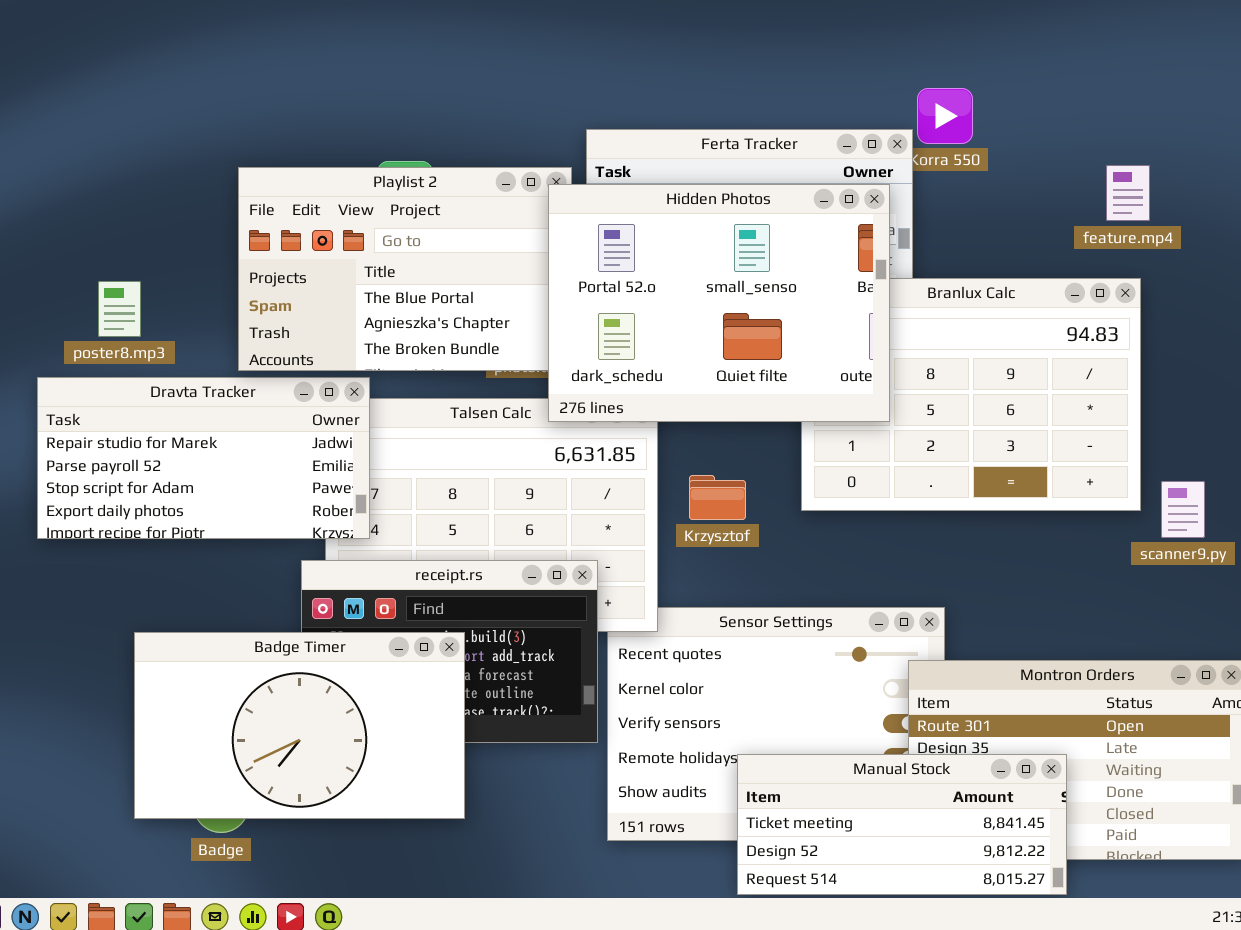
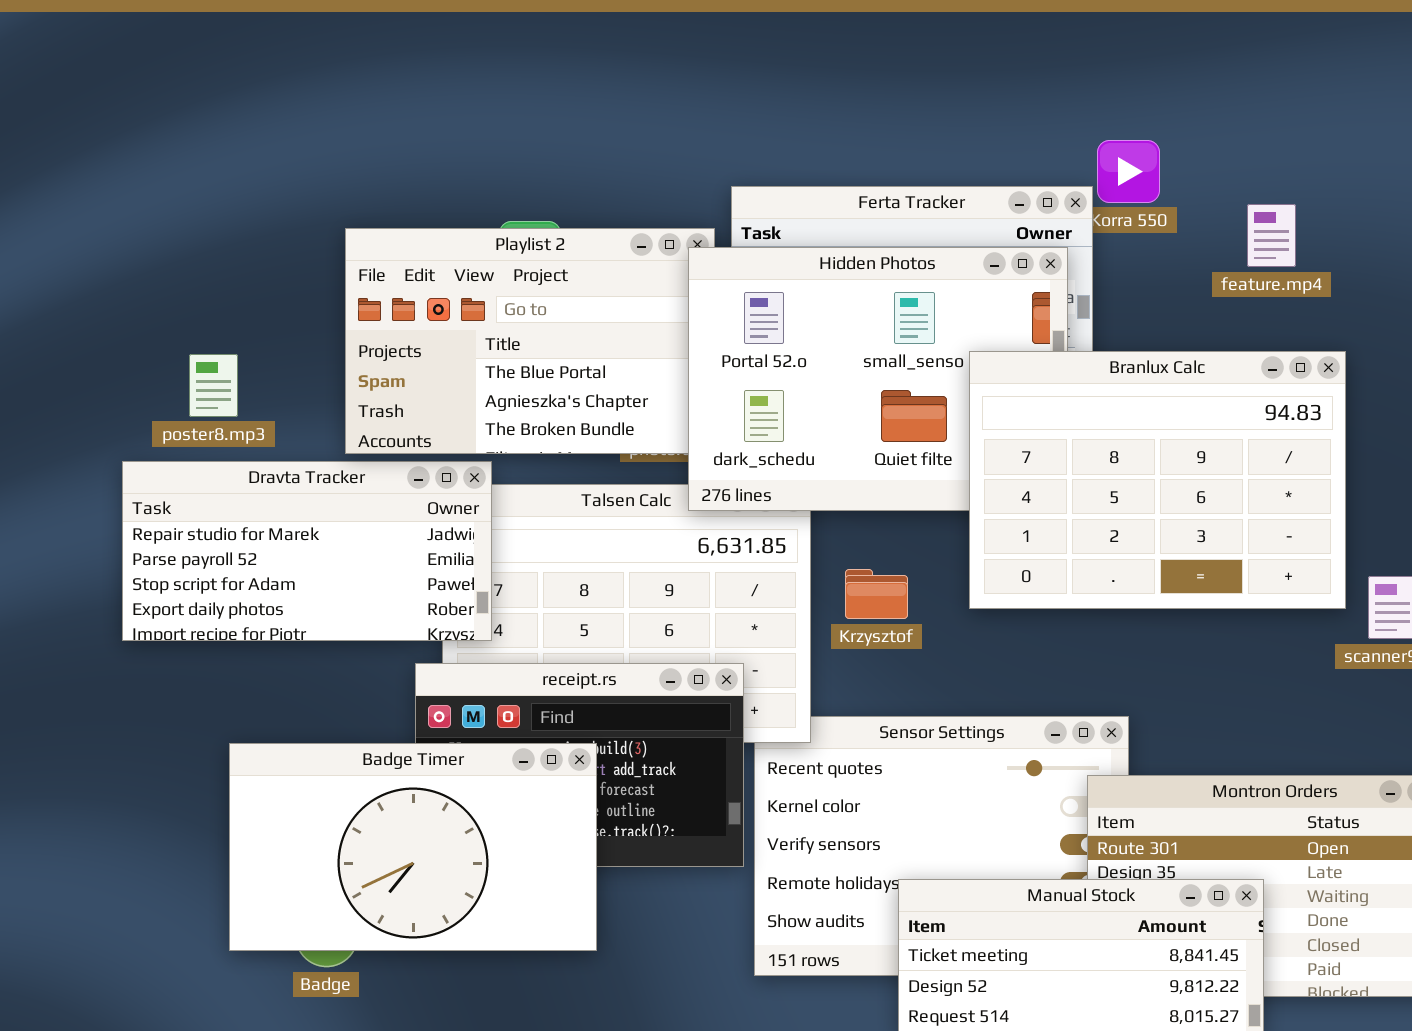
feature.mp4: [1106,165,1150,221] -> [1247,204,1296,267], moved
Branlux Calc: [801,278,1141,511] -> [969,351,1346,609], raised

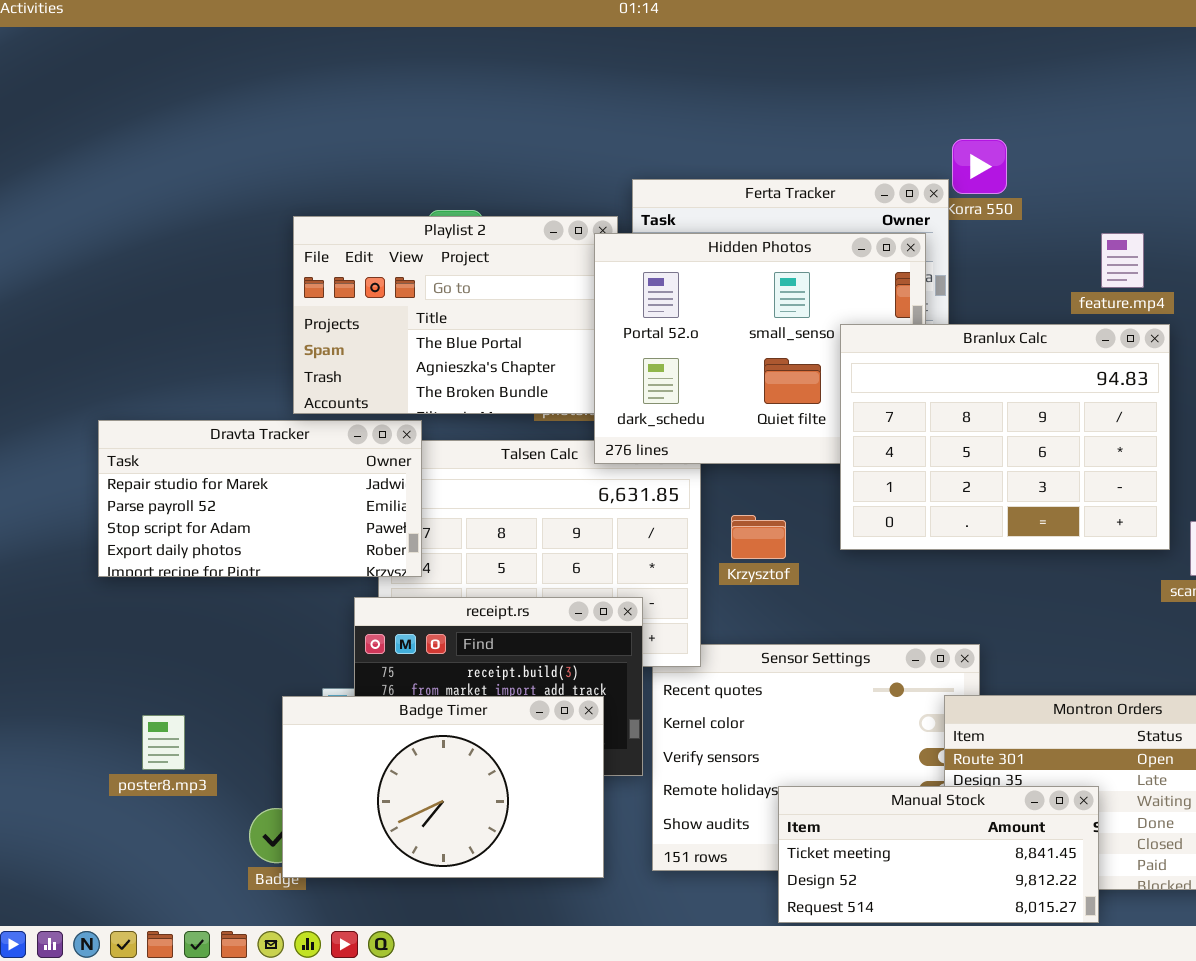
feature.mp4: [1247,204,1296,267] -> [1101,233,1144,288], moved
poster8.mp3: [189,354,238,417] -> [142,715,185,770], moved
Badge Timer: [229,743,597,951] -> [282,696,604,878], moved

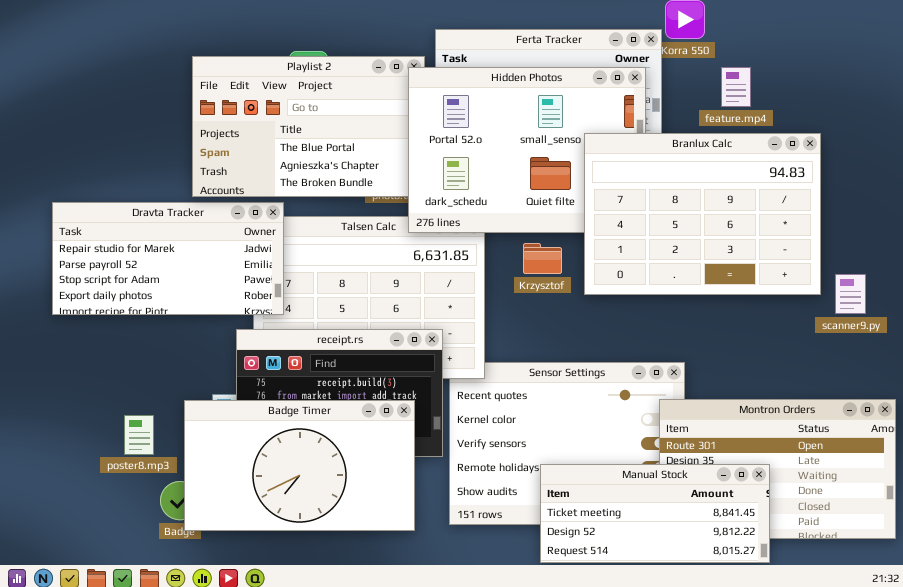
feature.mp4: [1101,233,1144,288] -> [721,67,751,107], moved
Krzysztof: [731,515,786,559] -> [523,243,562,274], moved
poster8.mp3: [142,715,185,770] -> [124,415,154,455], moved

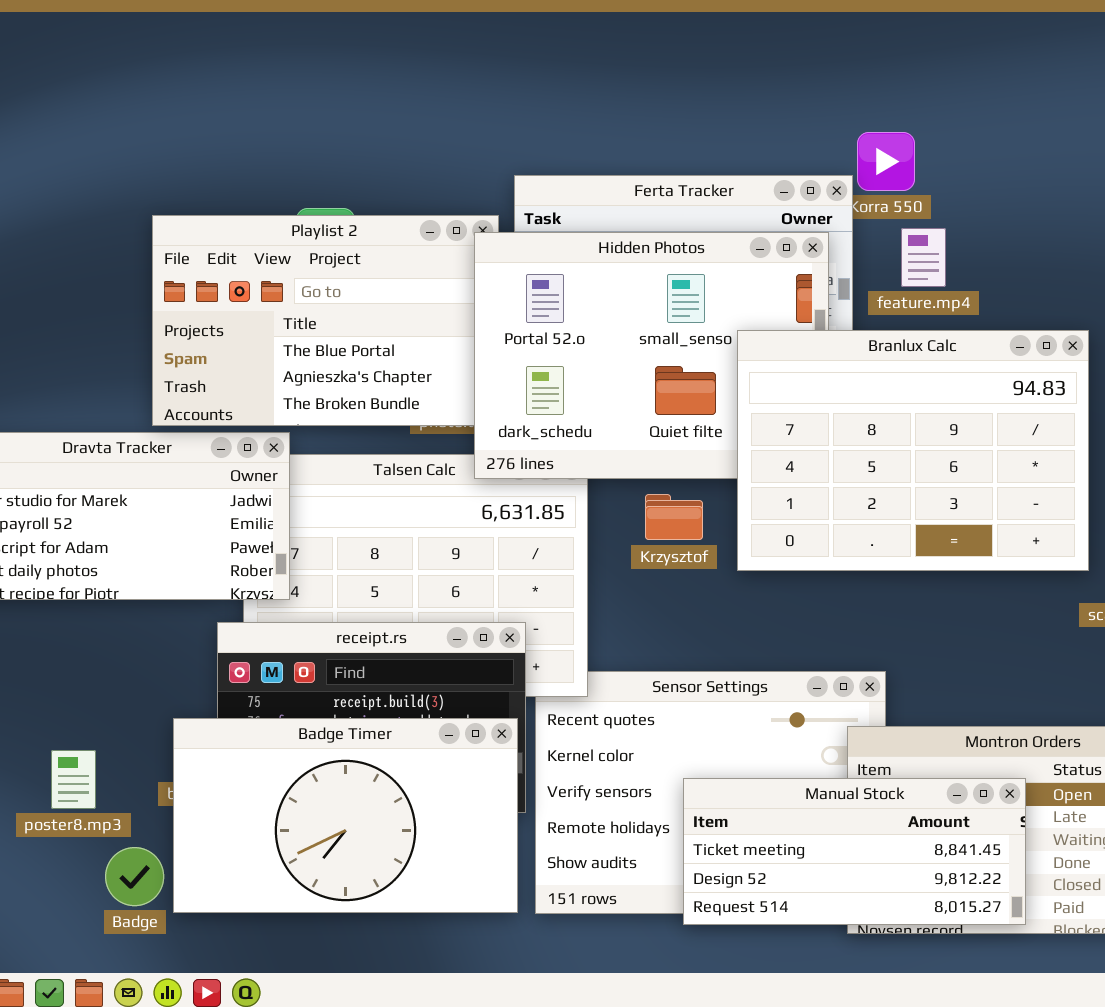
feature.mp4: [721,67,751,107] -> [901,228,946,287], moved
Badge Timer: [184,400,415,531] -> [173,718,518,913], moved
Manual Stock: [540,464,770,563] -> [683,778,1026,925], moved

